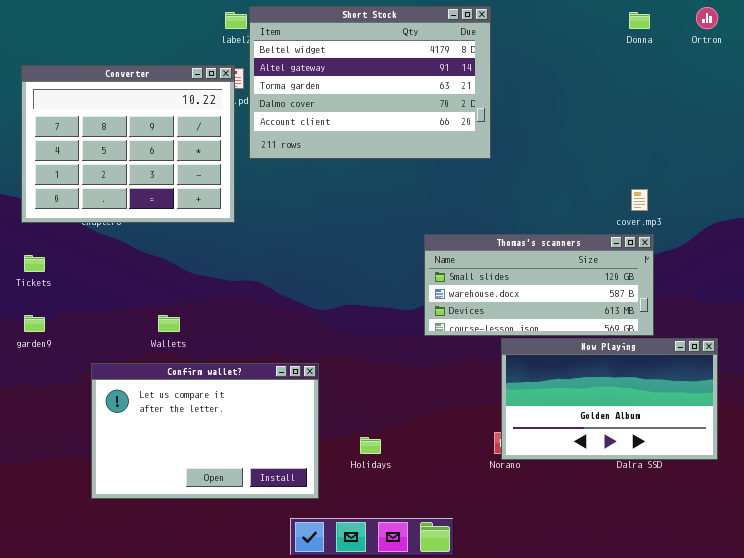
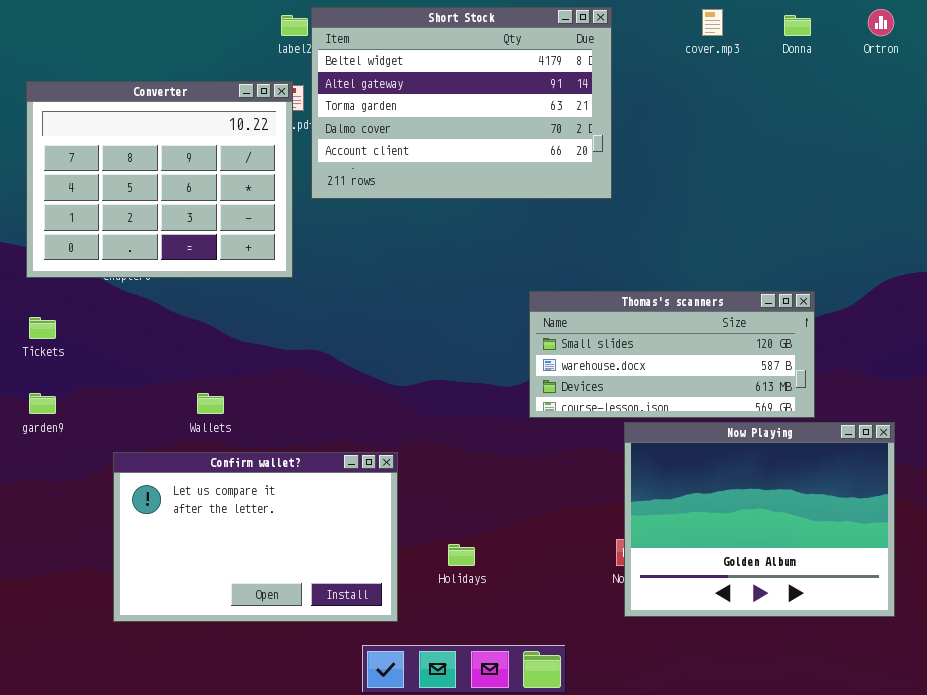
cover.mp3: [631,189,648,211] -> [702,9,723,36], moved
Now Playing: [501,338,718,460] -> [624,422,895,617], resized

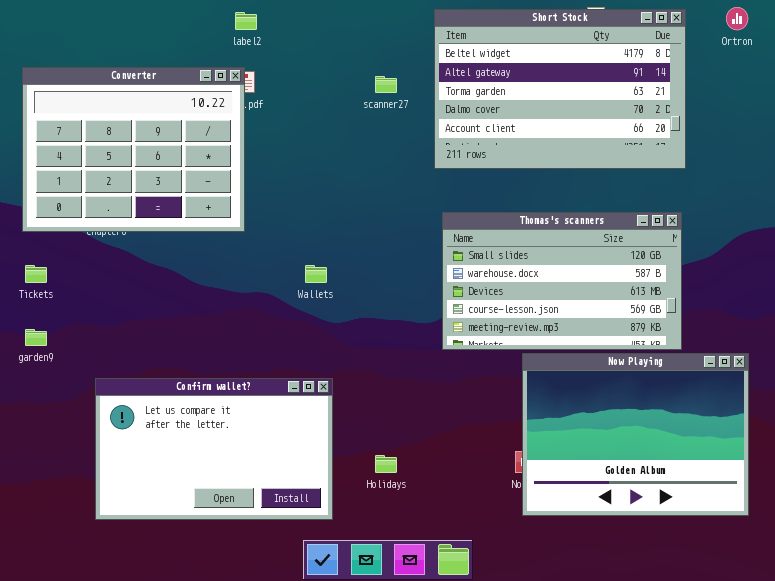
Short Stock: [311,7,612,199] -> [434,9,686,169], moved
Thomas's scanners: [529,291,815,418] -> [442,212,682,350], resized
Wallets: [197,393,224,414] -> [305,265,327,283], moved

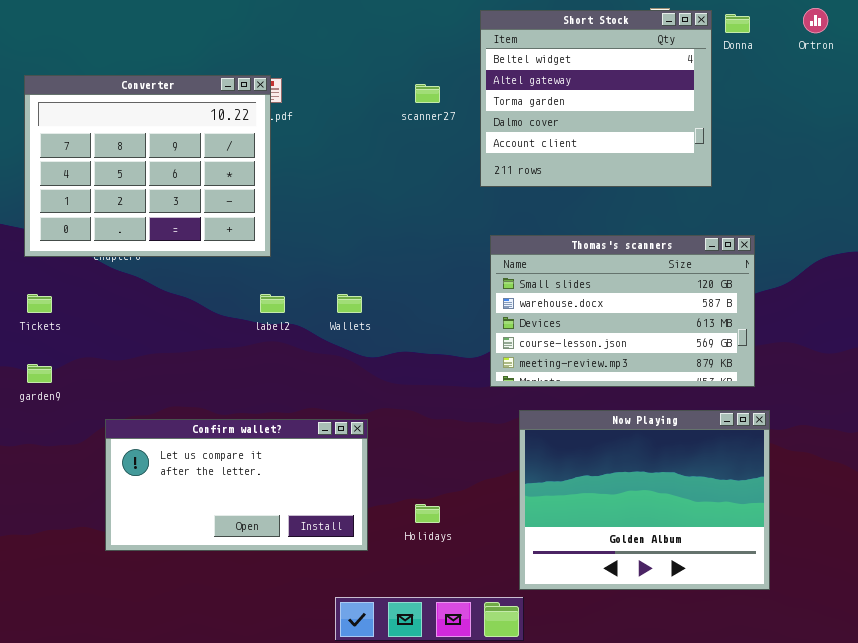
Short Stock: [434,9,686,169] -> [480,10,712,187], resized
label2: [235,12,257,30] -> [260,294,285,313], moved
Now Playing: [522,353,749,516] -> [519,410,770,590], moved
Confirm wallet?: [95,378,333,520] -> [105,419,368,551], resized

